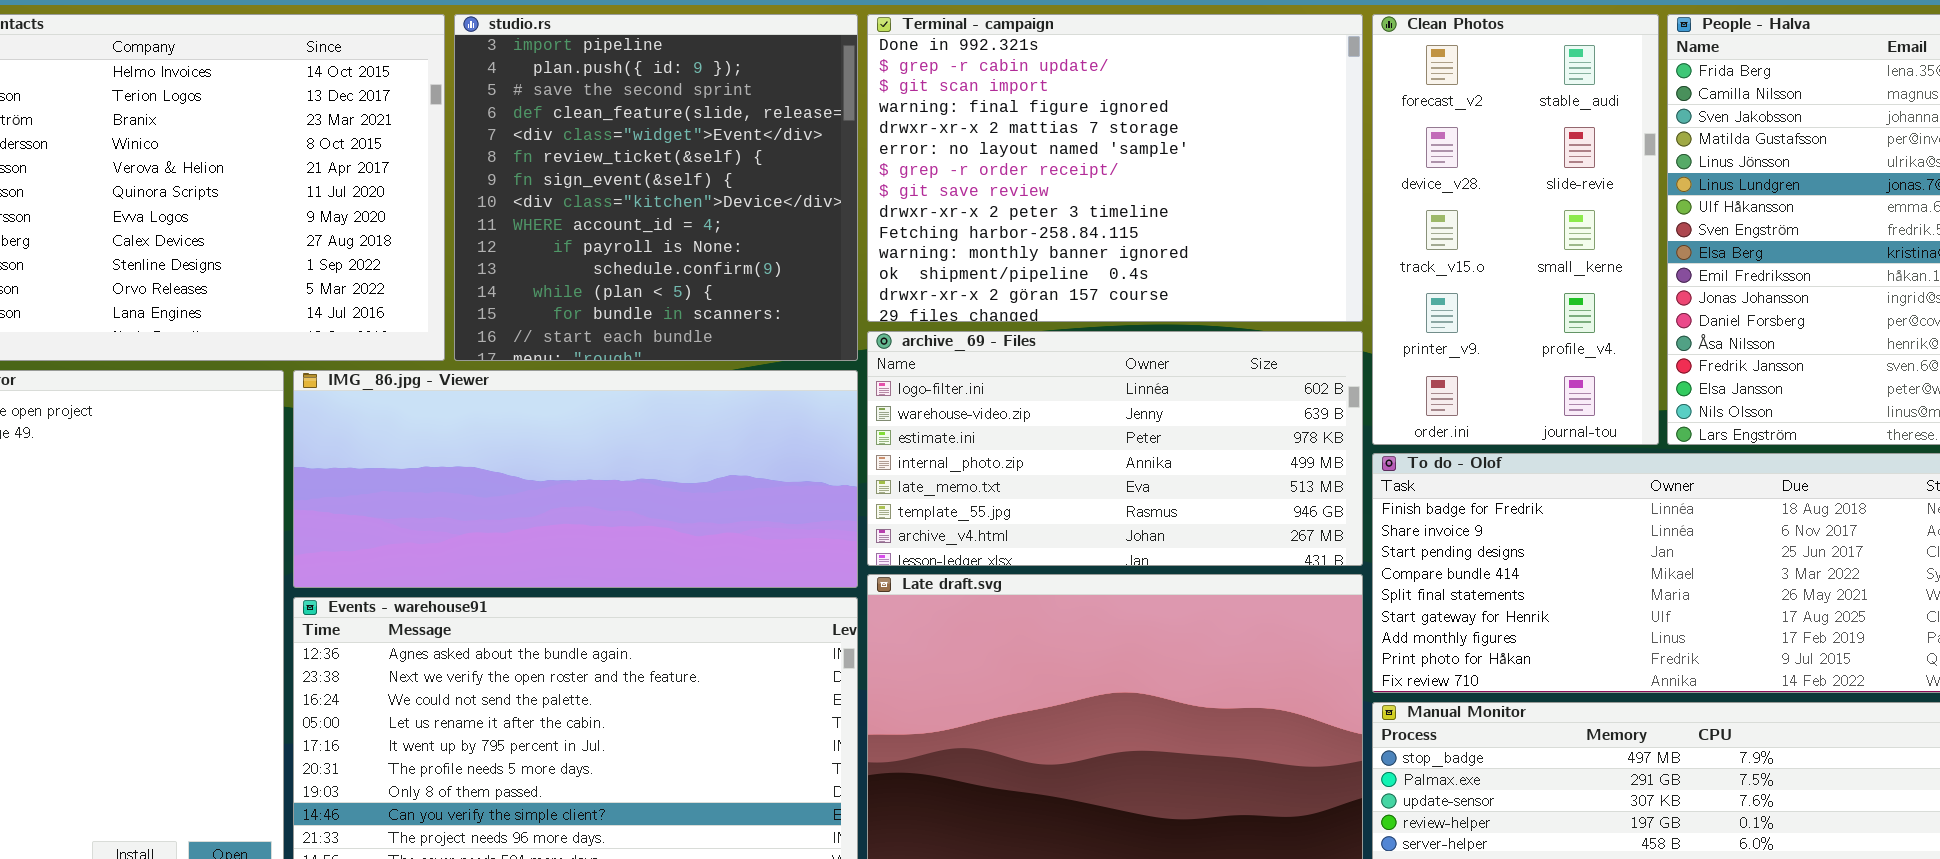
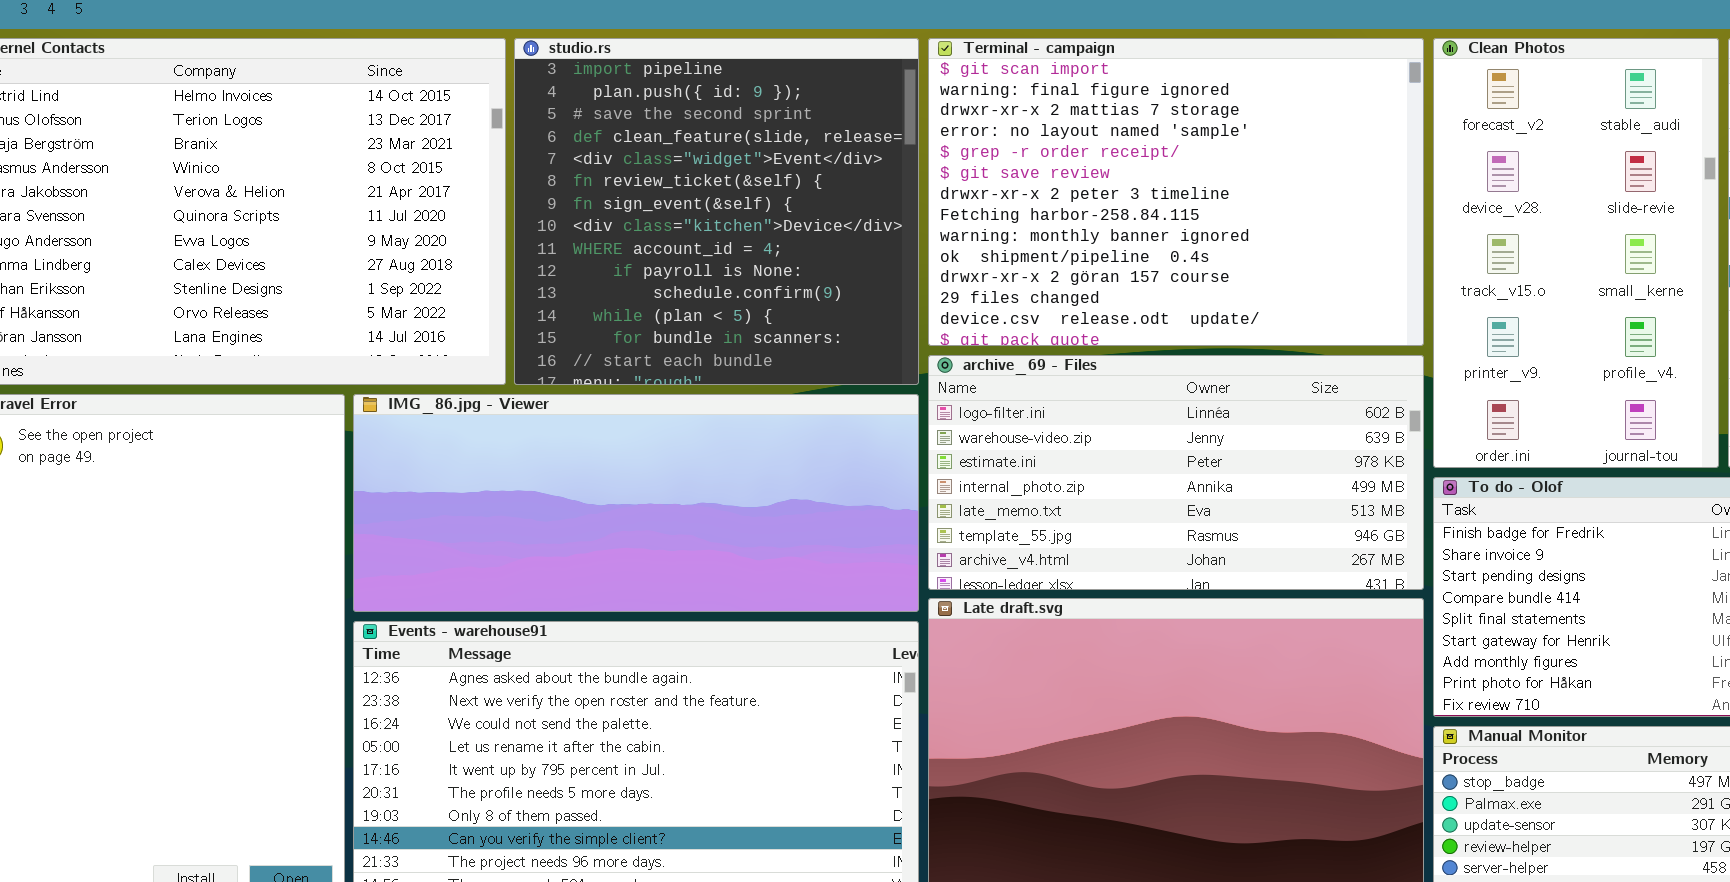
Terminal - campaign: [867,14,1363,322] -> [928,38,1424,346], scrolled down 2 rows

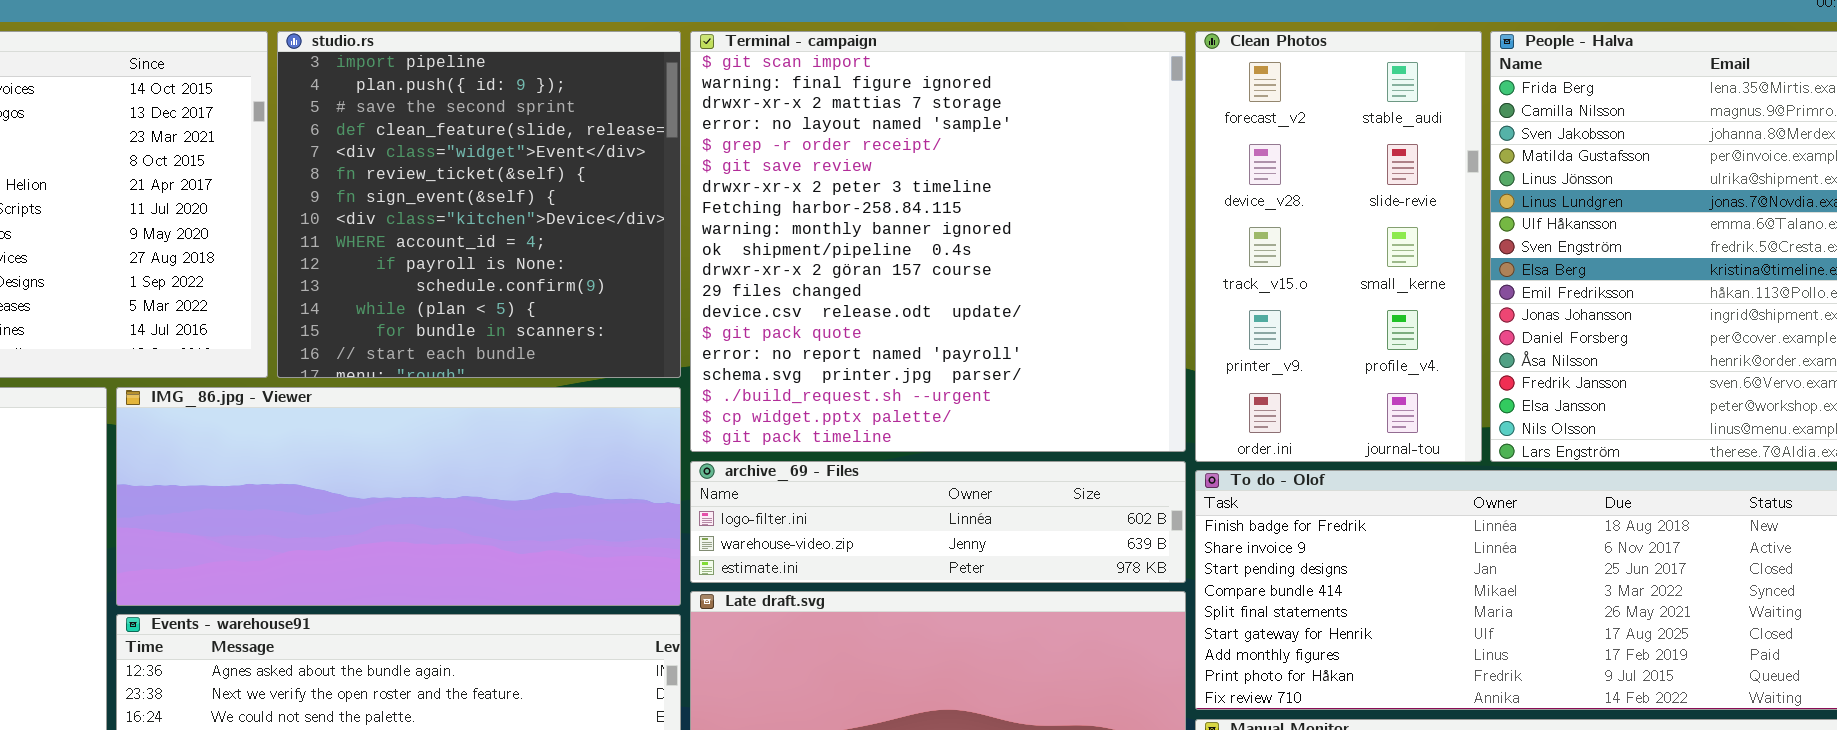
Terminal - campaign: [928,38,1424,346] -> [690,31,1186,452], resized
archive_69 - Files: [928,355,1424,590] -> [690,461,1186,583], resized

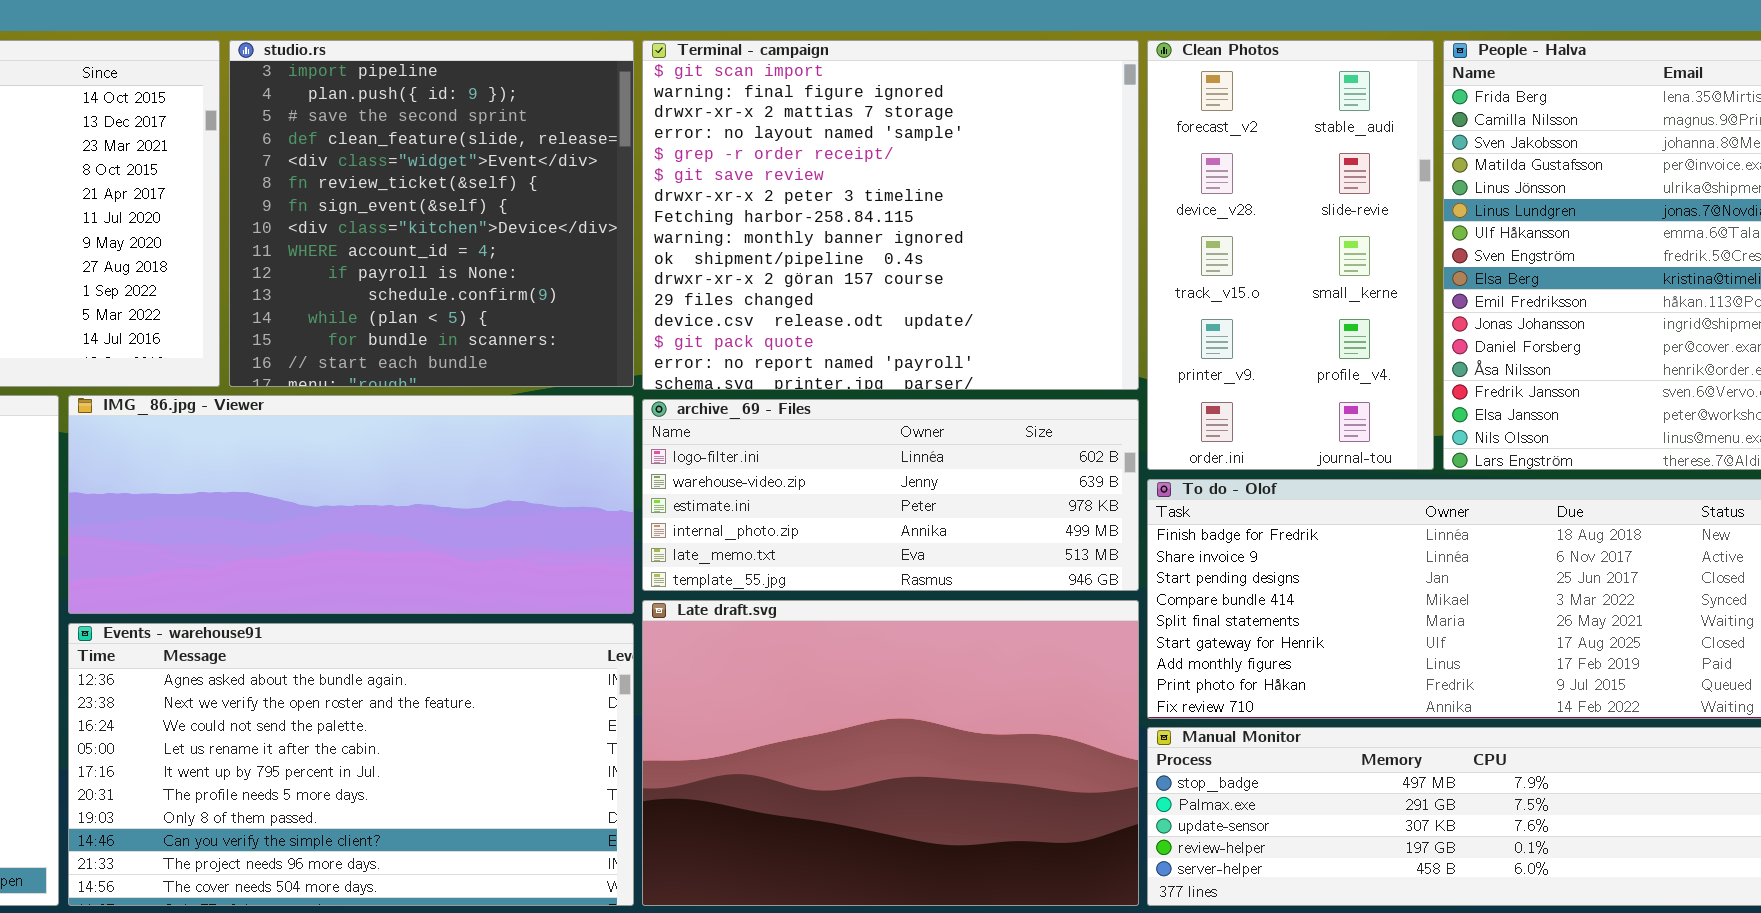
Terminal - campaign: [690,31,1186,452] -> [642,40,1139,390], resized
archive_69 - Files: [690,461,1186,583] -> [642,399,1139,591], resized

